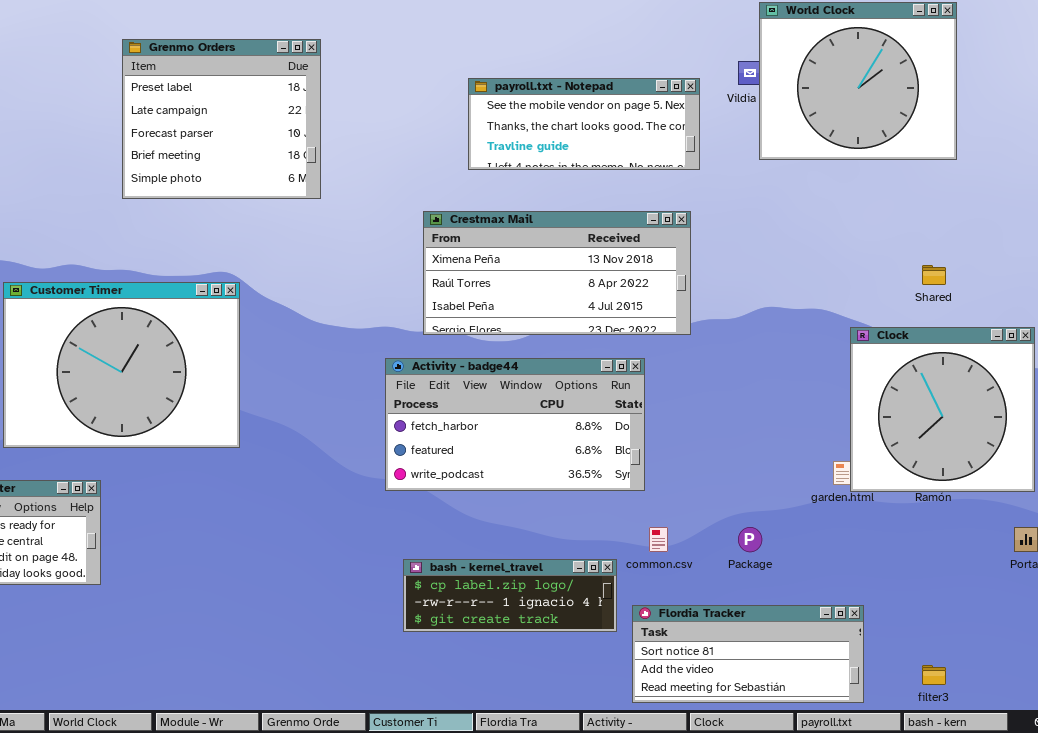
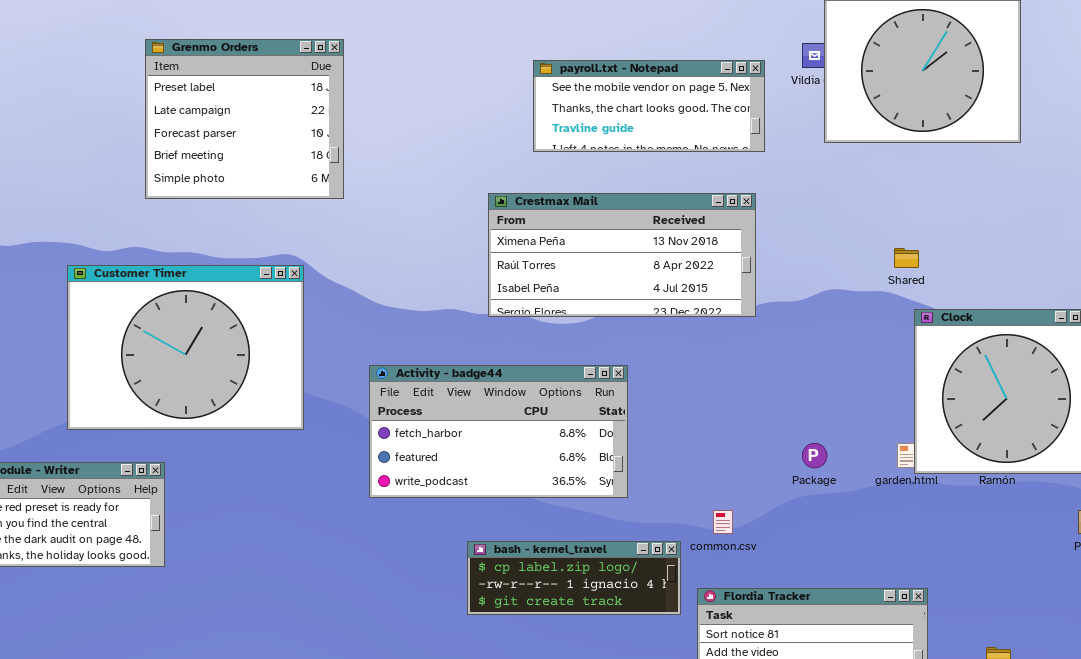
Grenmo Orders: [122,39,321,199] -> [145,39,344,199], moved
Shared: [922,265,946,285] -> [894,248,919,268], moved
Activity - badge44: [385,358,645,491] -> [369,365,628,498], moved
Package: [738,527,762,552] -> [802,443,827,468], moved

